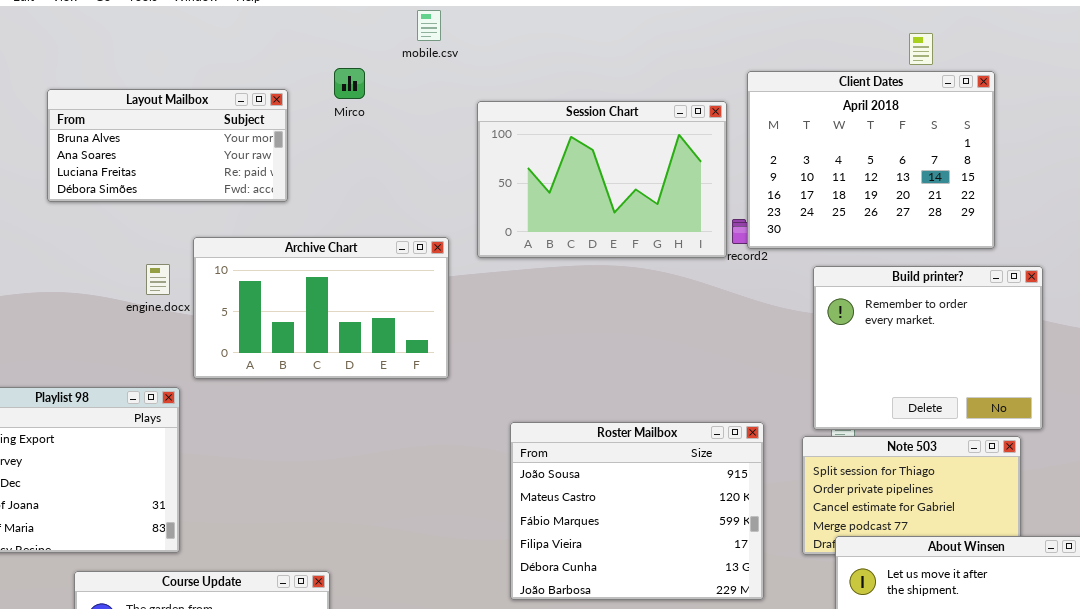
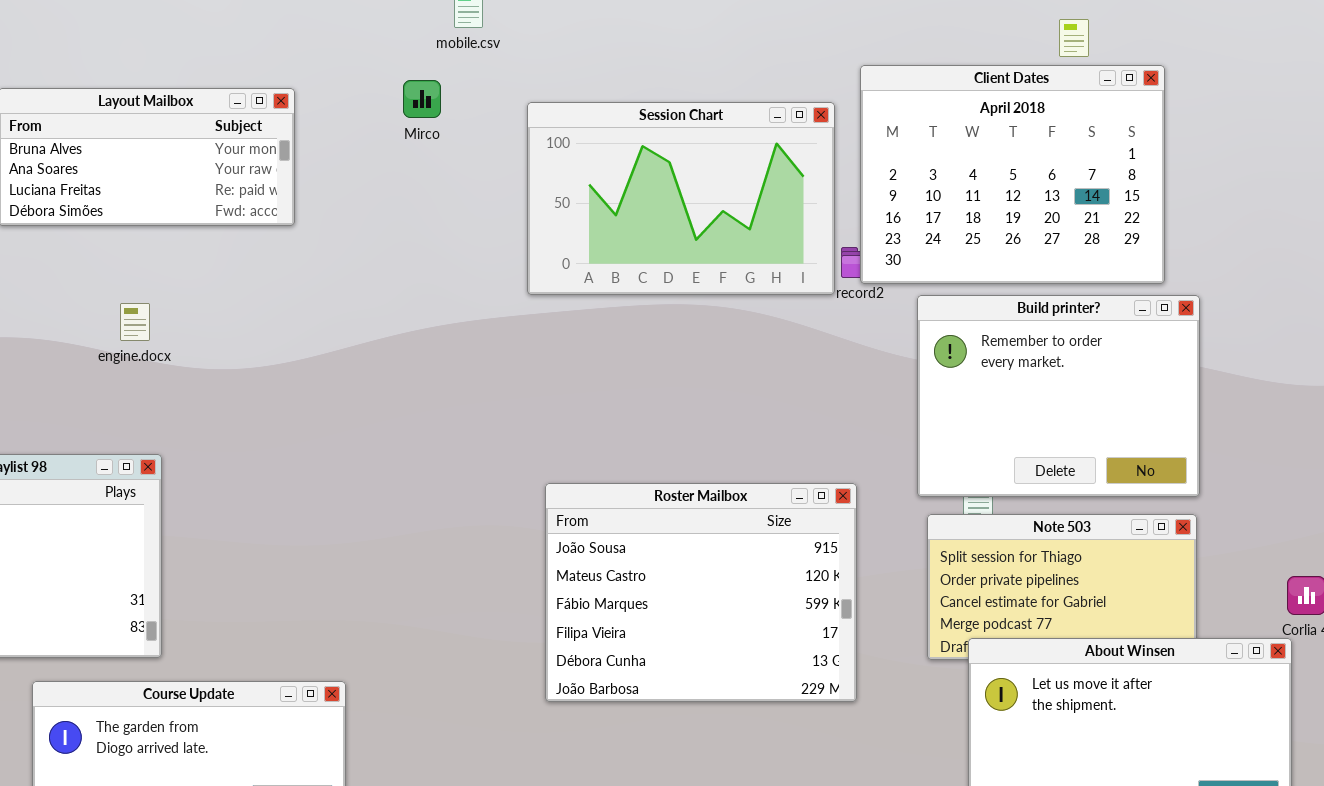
Mirco: [334,68,365,99] -> [403,80,441,118], moved
Archive Chart: [193,237,449,379] -> none, closed
Build printer?: [813,266,1043,430] -> [917,295,1200,497], moved
Roster Mailbox: [510,422,764,600] -> [545,483,857,702], moved

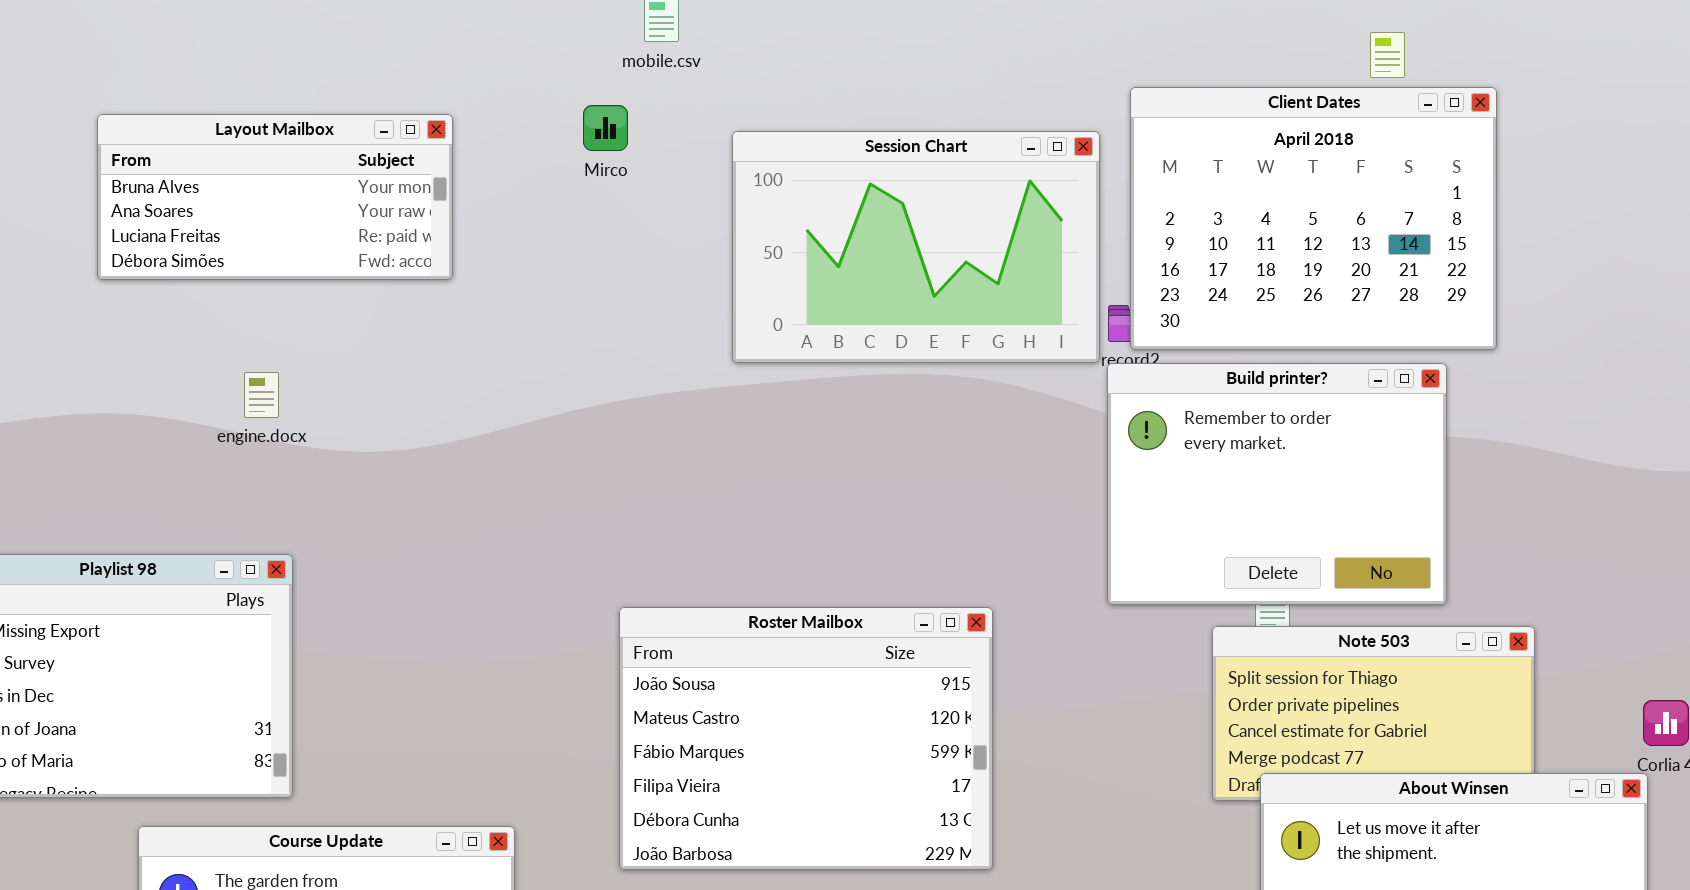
Build printer?: [917,295,1200,497] -> [1107,363,1447,605], moved
Roster Mailbox: [545,483,857,702] -> [619,607,993,870], moved

